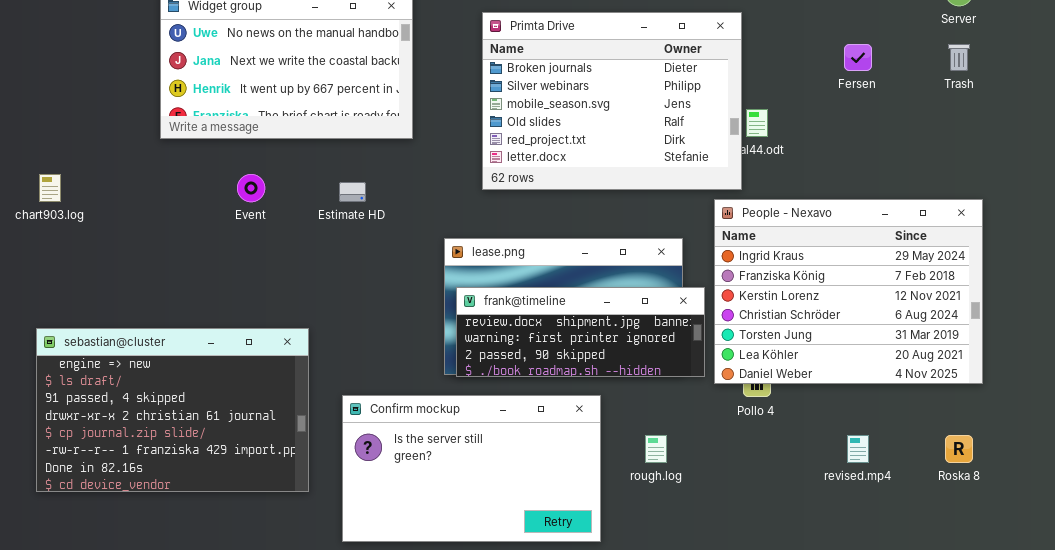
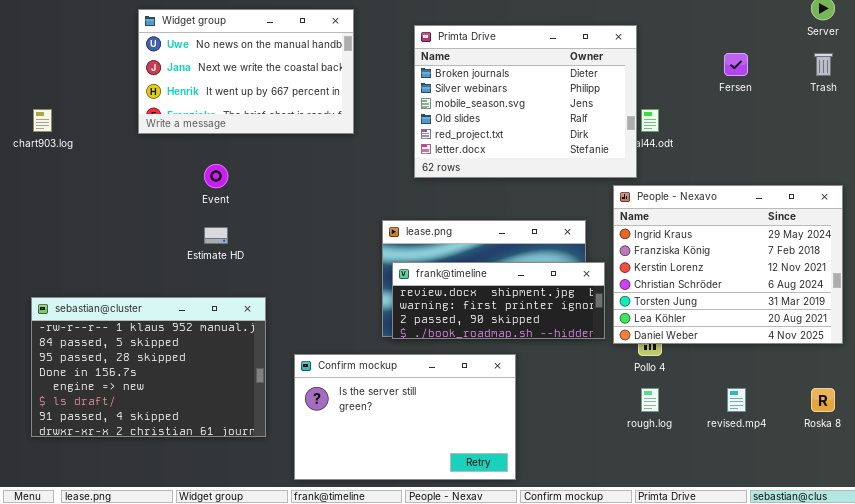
chart903.log: [39,174,61,202] -> [33,109,52,132], moved
Estimate HD: [339,182,366,202] -> [204,227,228,244], moved
sebastian@cluster: [36,328,309,492] -> [31,297,266,437], scrolled up 4 rows
rough.log: [645,435,667,463] -> [641,388,659,412], moved

